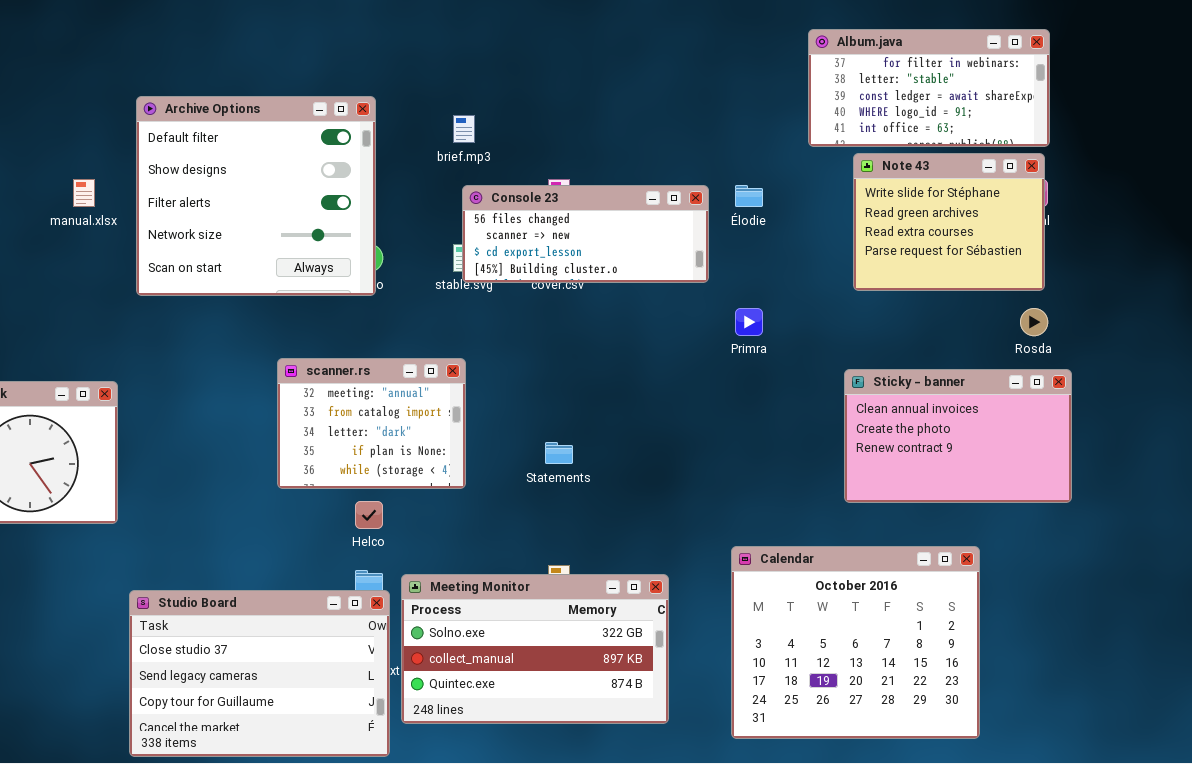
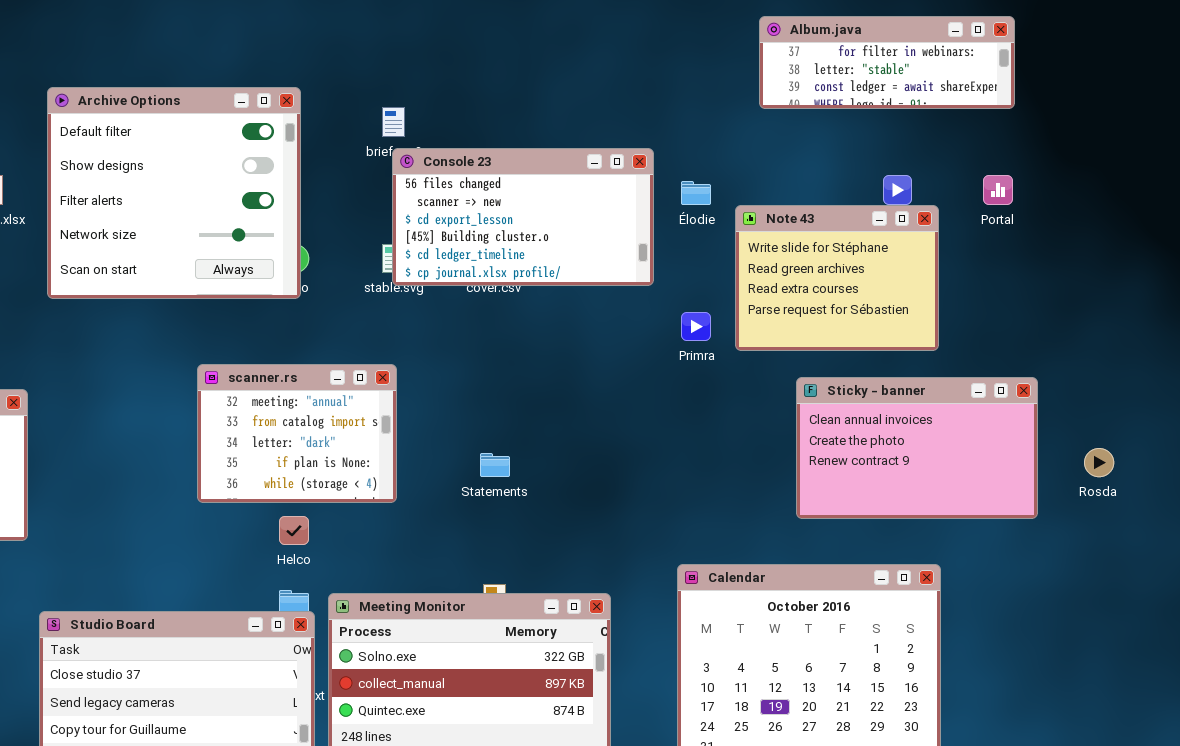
Album.java: [808,29,1050,147] -> [759,16,1015,109], resized
Note 43: [853,153,1045,291] -> [735,205,939,351], moved
Console 23: [462,185,709,283] -> [392,148,654,286], resized
Rosda: [1020,308,1048,336] -> [1084,448,1114,477], moved

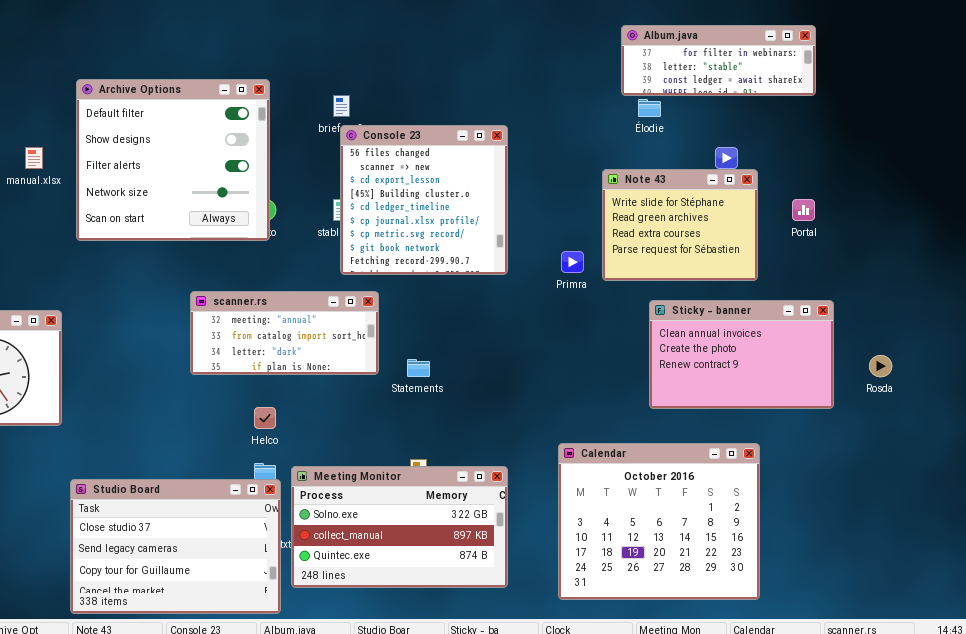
Console 23: [392,148,654,286] -> [340,125,508,275], resized
Portal: [983,175,1013,205] -> [792,199,815,221], moved
Élodie: [681,181,711,205] -> [638,99,661,117], moved
scanner.rs: [197,364,397,503] -> [190,291,379,375], resized

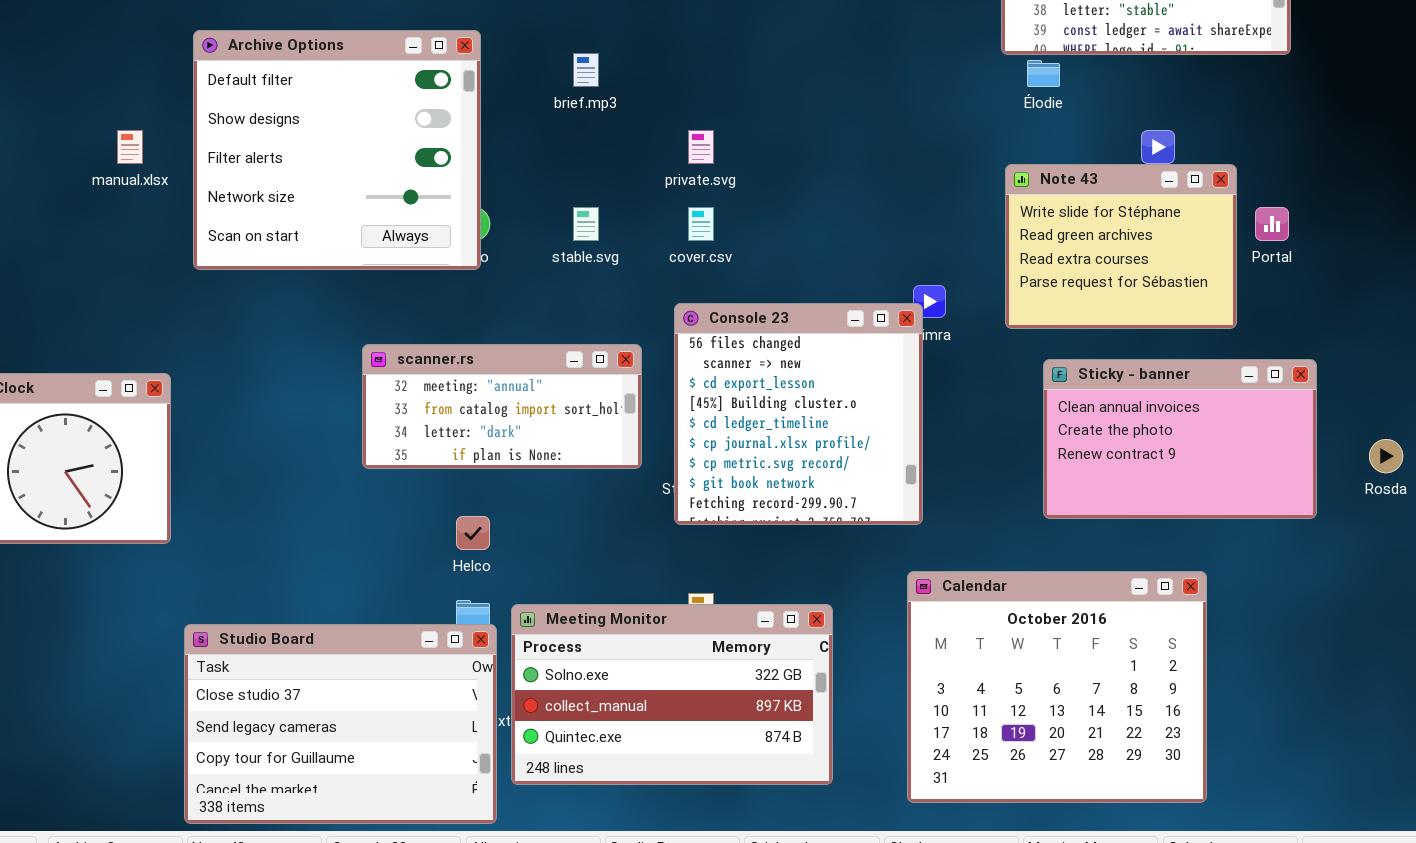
Console 23: [340,125,508,275] -> [674,303,923,525], moved
Note 43: [602,169,758,281] -> [1005,164,1237,329], moved

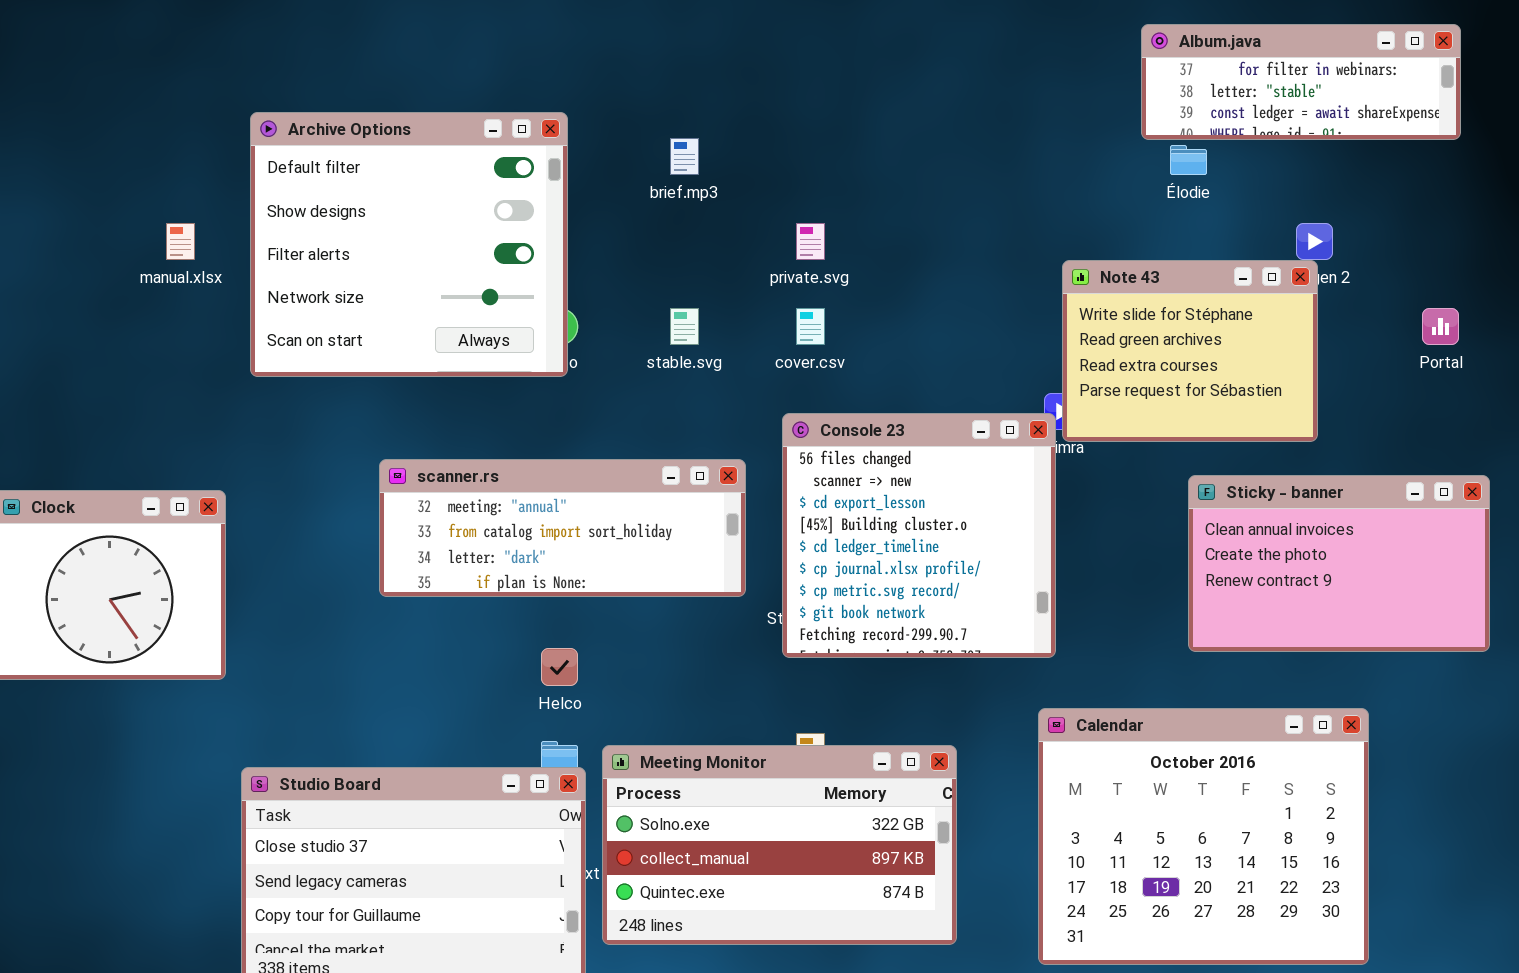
Note 43: [1005,164,1237,329] -> [1062,260,1318,442], moved
scanner.rs: [362,344,642,469] -> [379,459,746,597], resized

